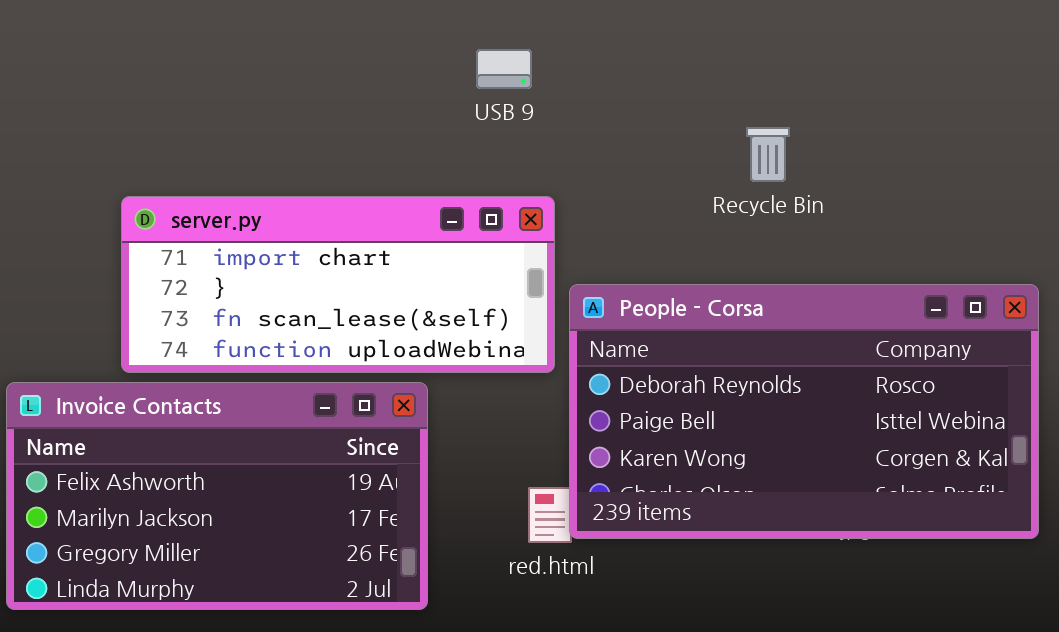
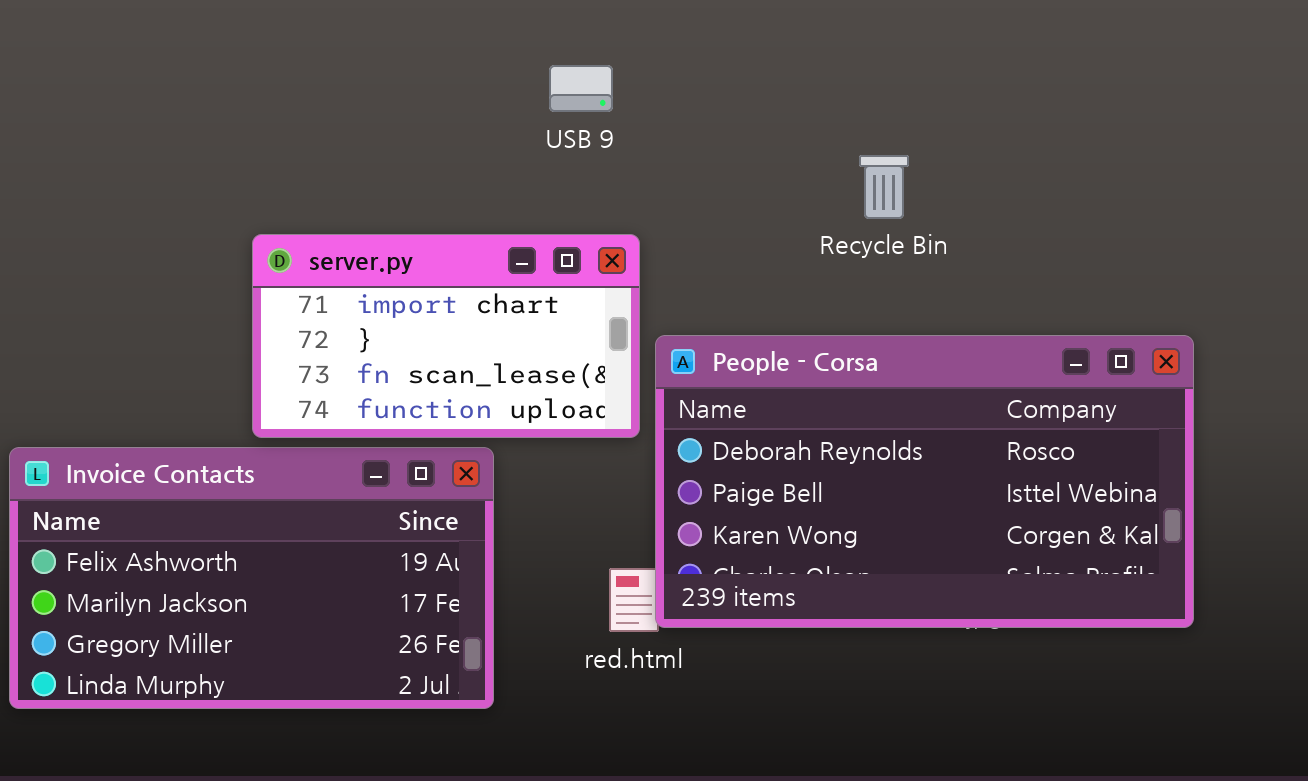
server.py: [121,196,555,373] -> [252,234,640,438], resized

